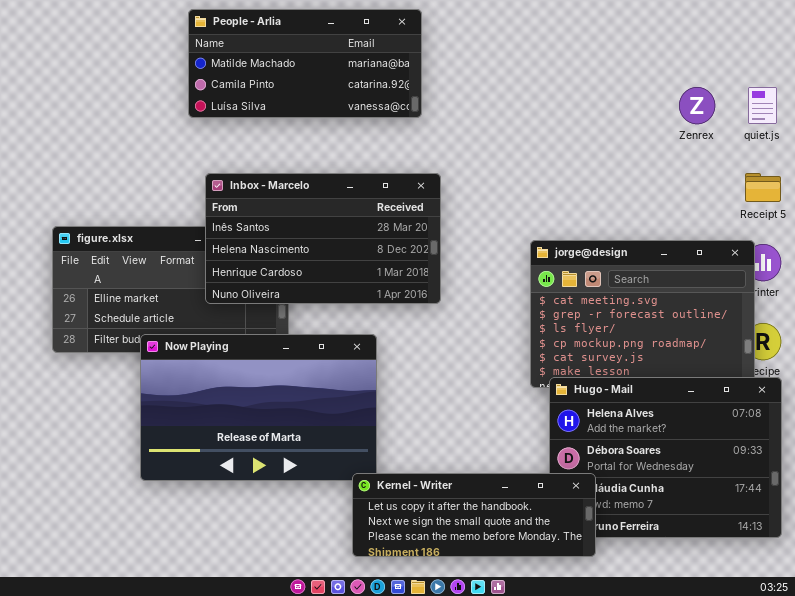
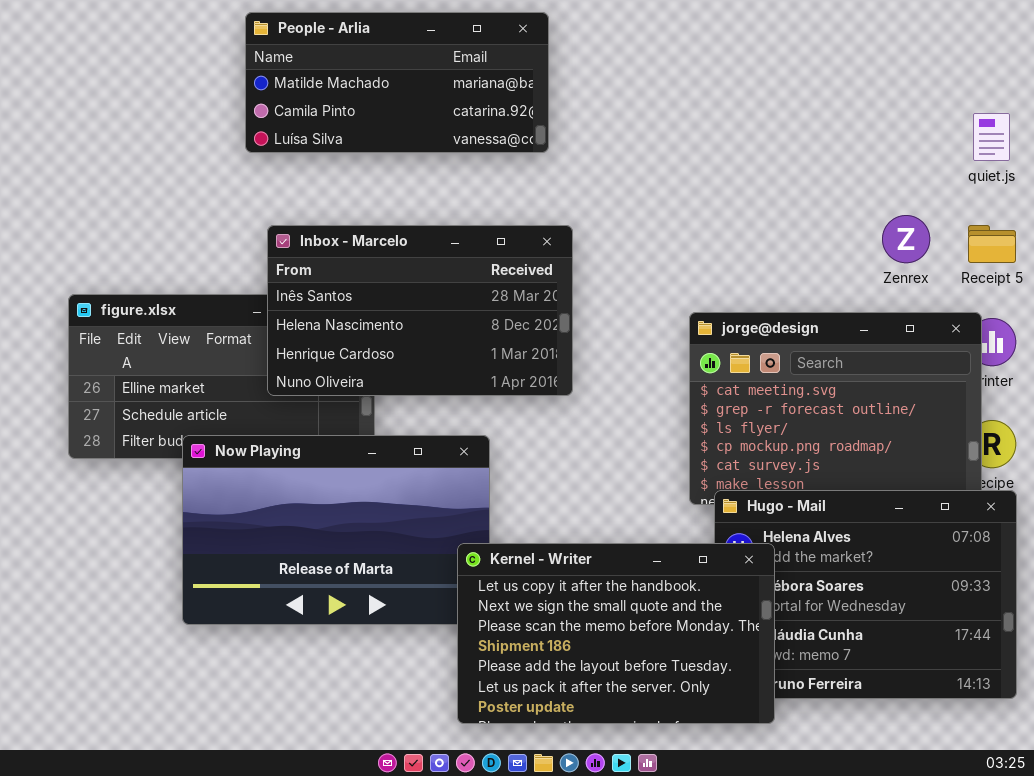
Zenrex: [679,87,715,124] -> [882,215,930,263], moved
Kernel - Writer: [352,473,596,557] -> [457,543,775,724], resized

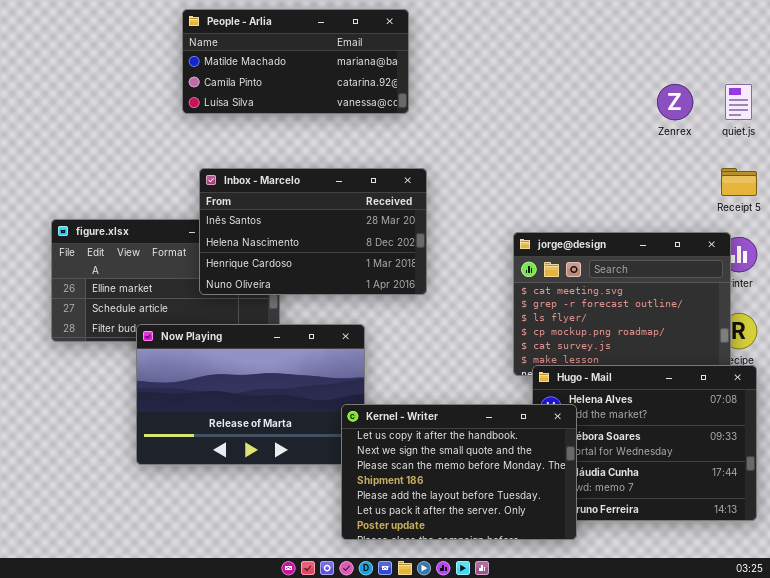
Zenrex: [882,215,930,263] -> [657,84,693,120], moved

